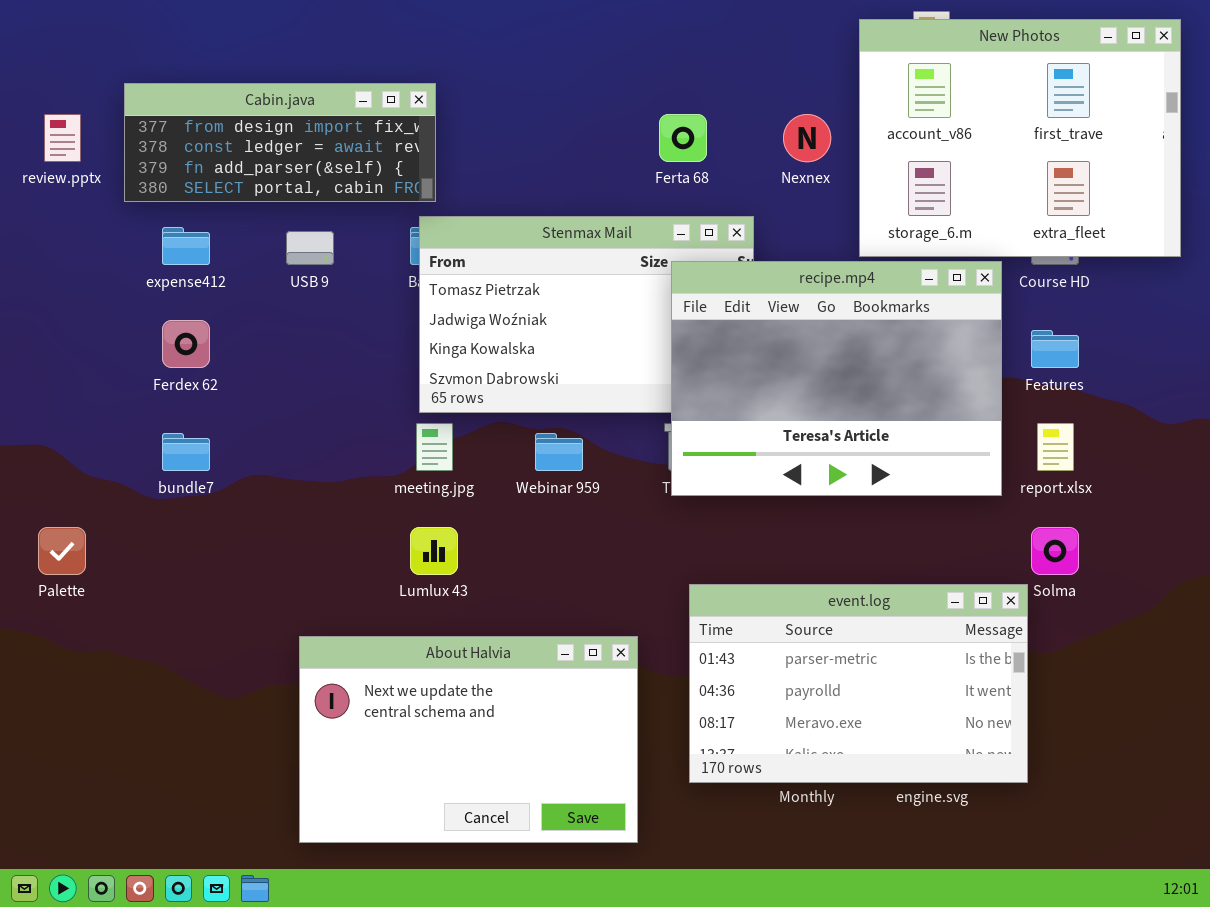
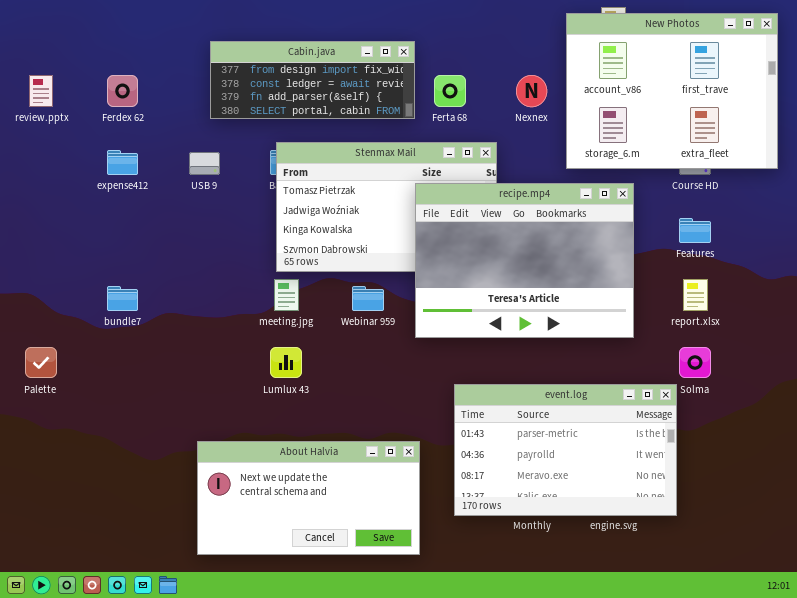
Cabin.java: [124,83,436,202] -> [210,41,415,119], moved
recipe.mp4: [671,261,1002,496] -> [415,183,634,338], moved
Ferdex 62: [162,320,210,368] -> [107,75,138,107], moved
About Halvia: [299,636,638,843] -> [197,441,420,555], resized

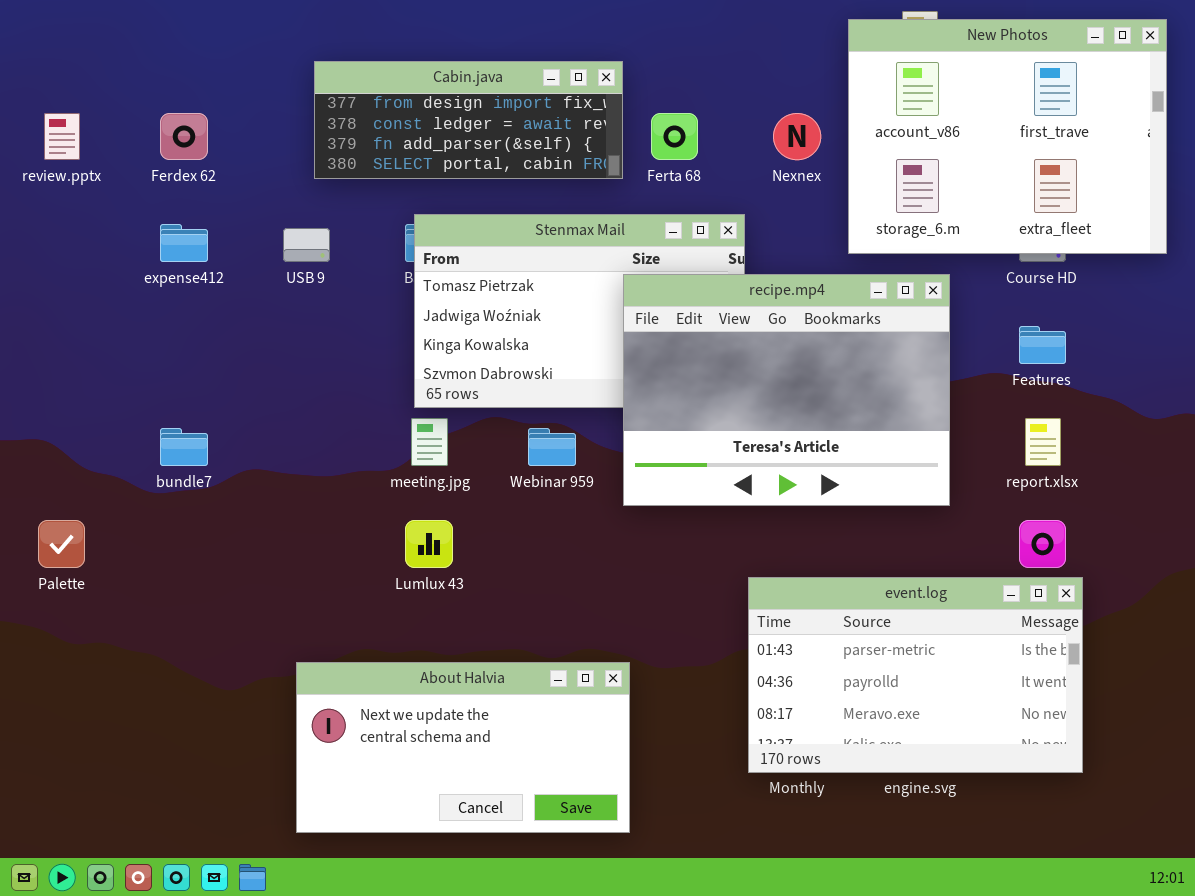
event.log: [454,384,677,516] -> [748,577,1083,773], moved

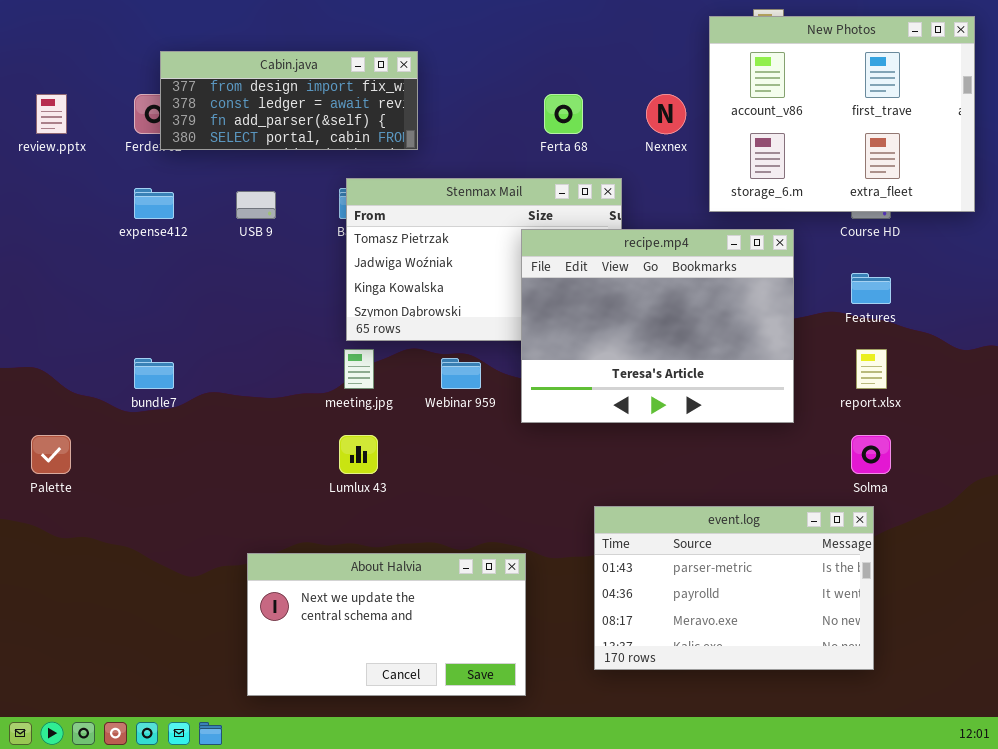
Cabin.java: [314,61,623,179] -> [160,51,418,150], moved
event.log: [748,577,1083,773] -> [594,506,874,670], moved

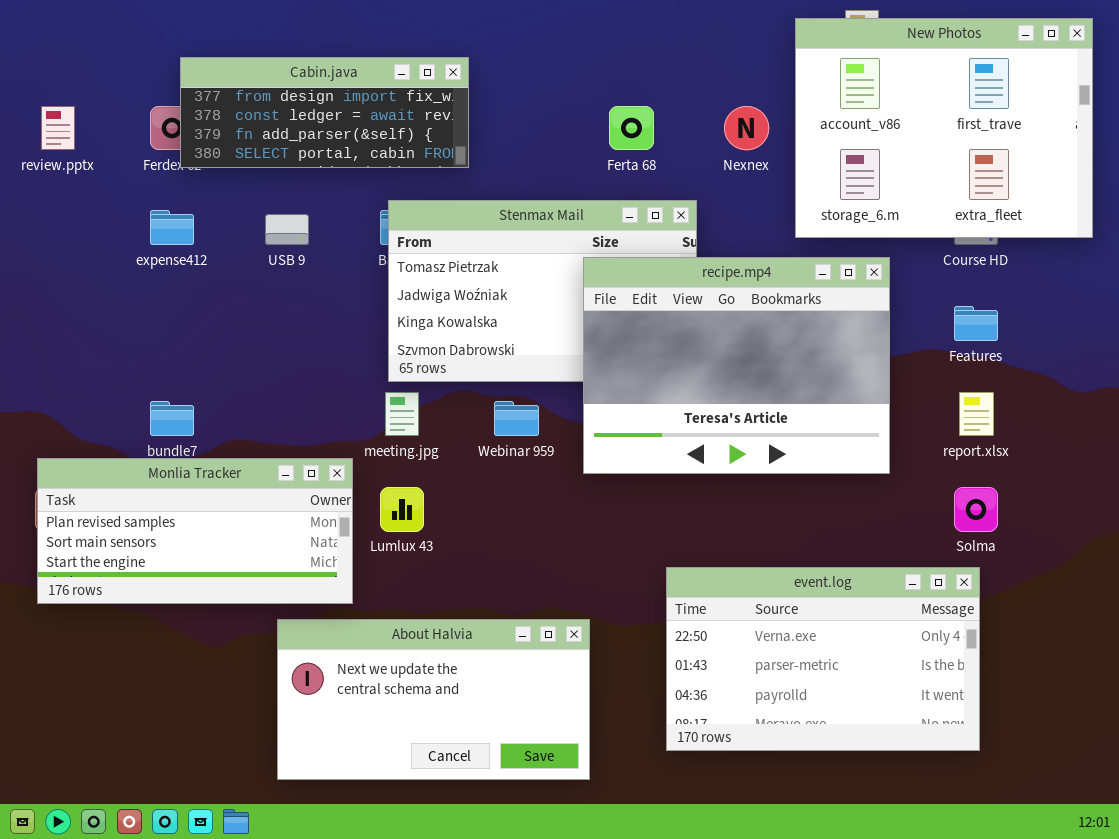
Monlia Tracker: none -> [37,458,353,604], opened
event.log: [594,506,874,670] -> [666,567,980,751], scrolled up 1 row

